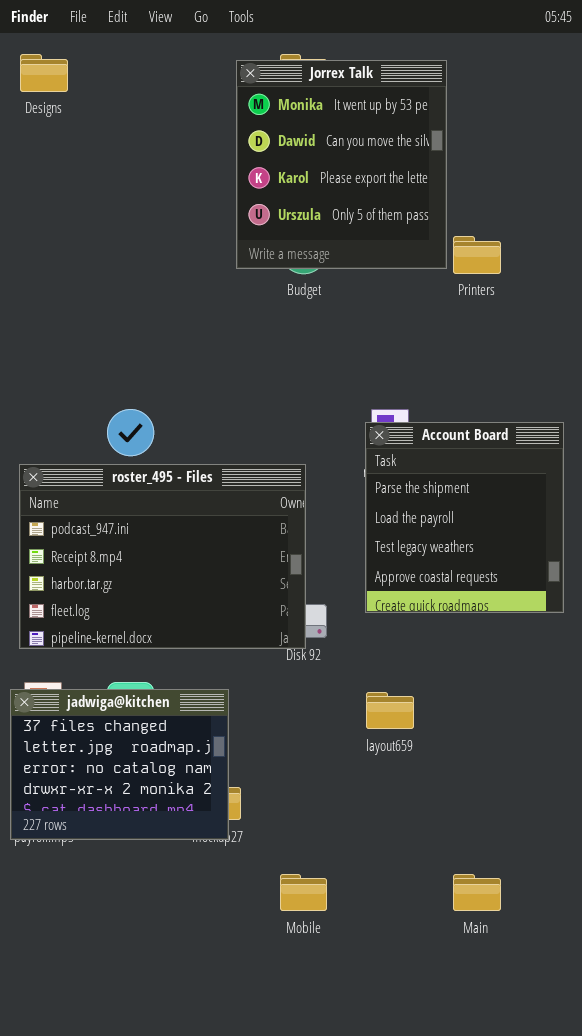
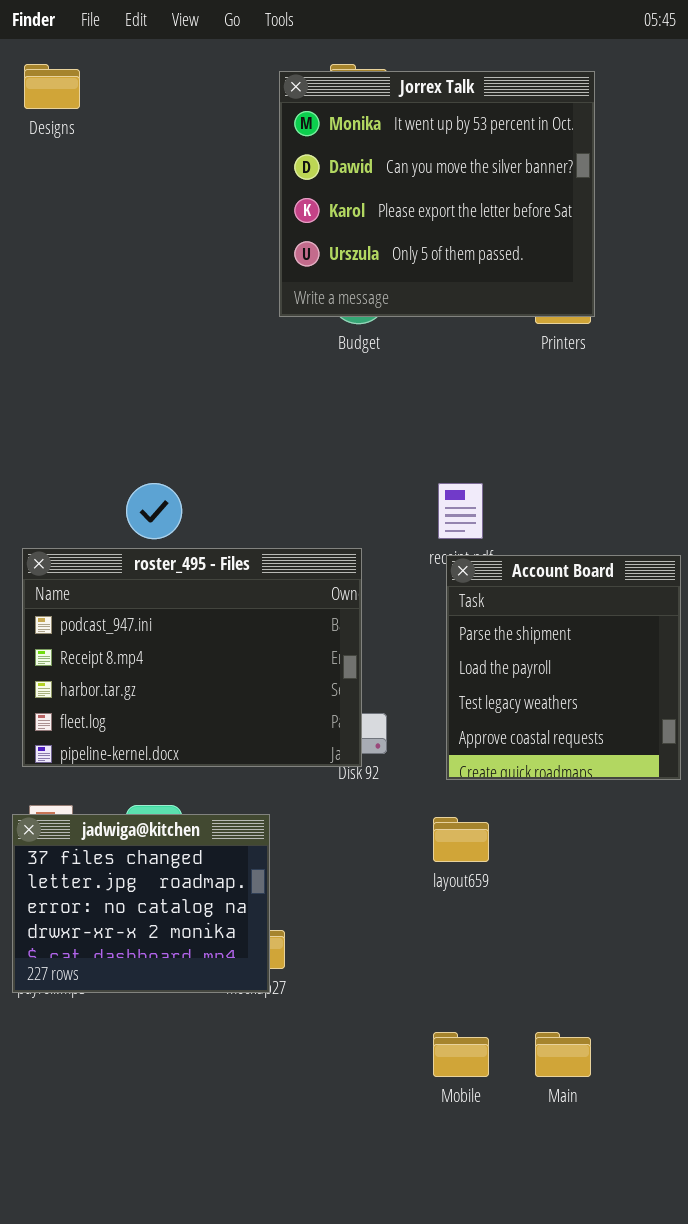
Jorrex Talk: [236,60,447,269] -> [279,71,595,317], resized
Account Board: [365,422,564,613] -> [446,555,681,780], moved
Mobile: [280,874,327,911] -> [433,1032,489,1077], moved

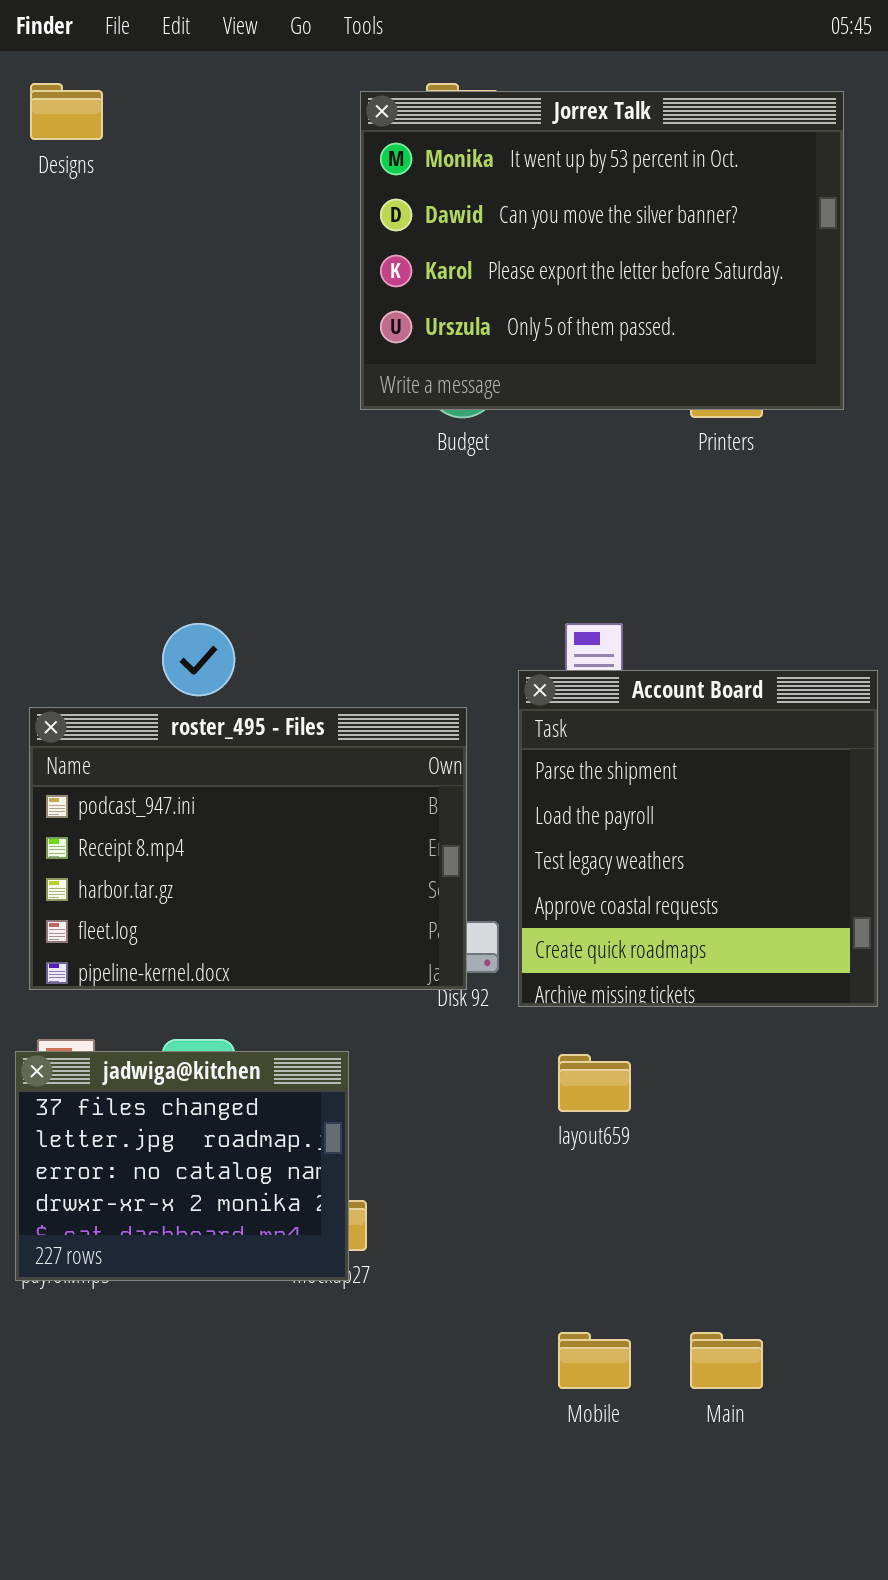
Jorrex Talk: [279,71,595,317] -> [360,91,844,410], resized
Account Board: [446,555,681,780] -> [518,670,878,1007], resized

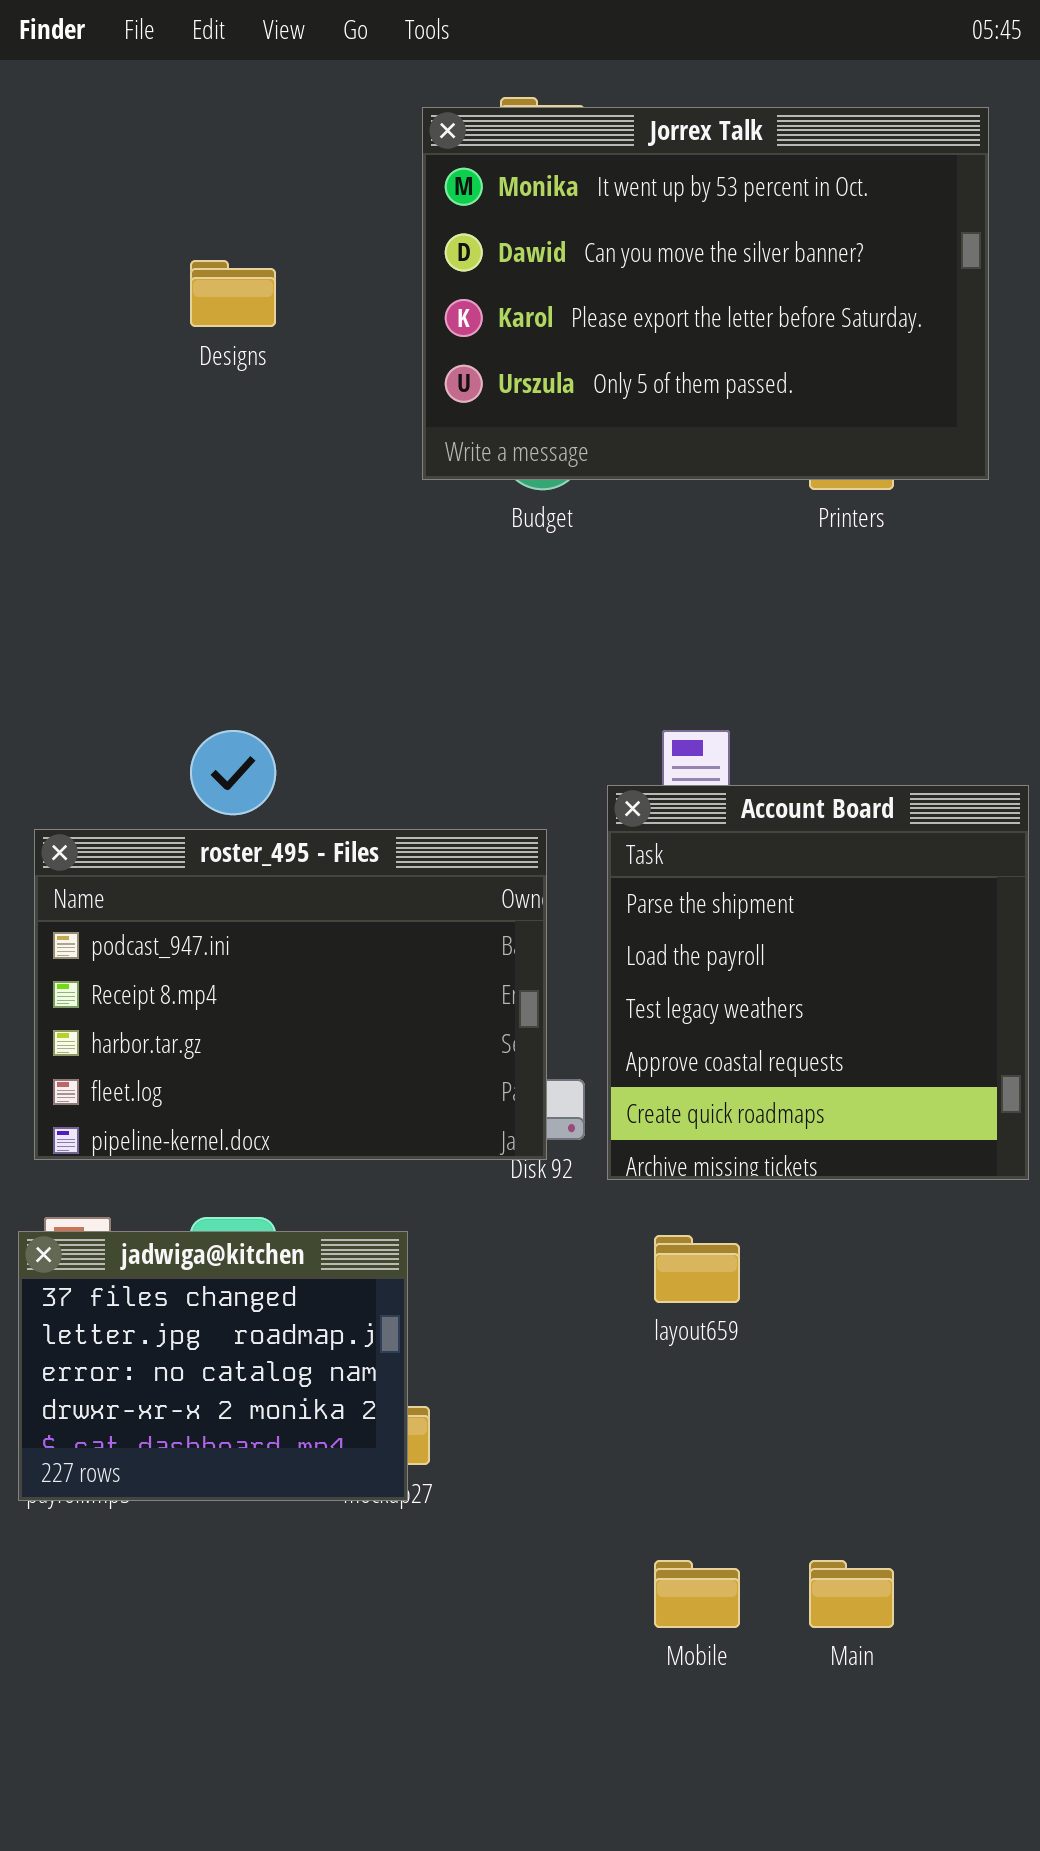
Designs: [30,83,103,140] -> [190,260,276,327], moved

